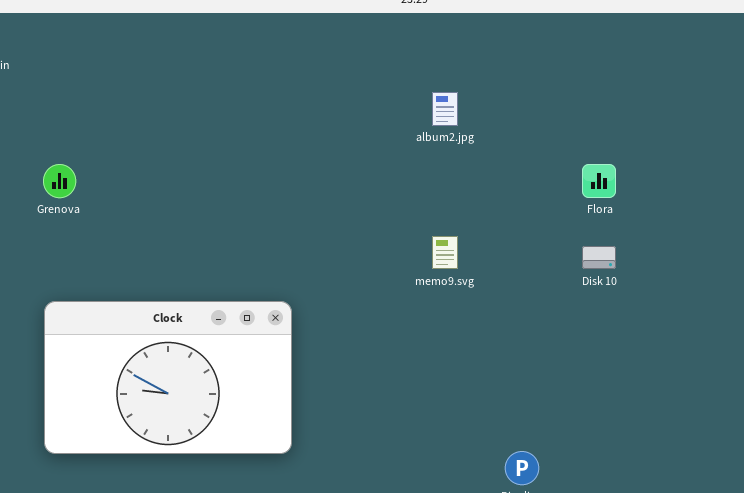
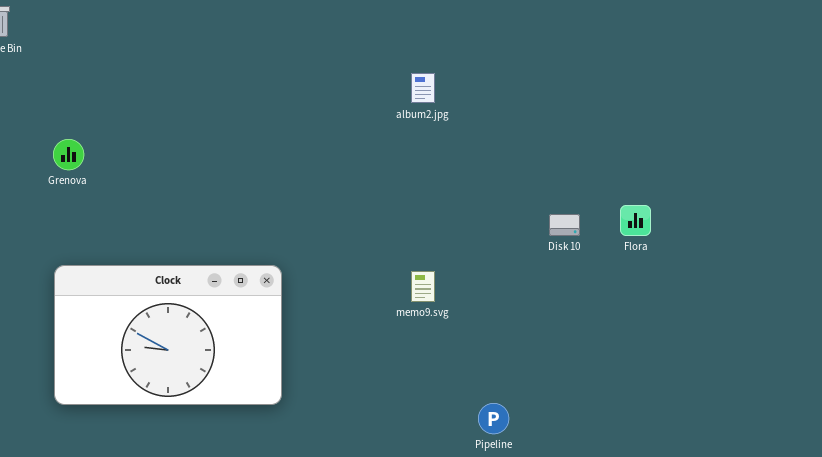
Flora: [582,164,616,198] -> [620,205,651,236], moved
memo9.svg: [432,236,458,269] -> [411,271,435,302], moved

